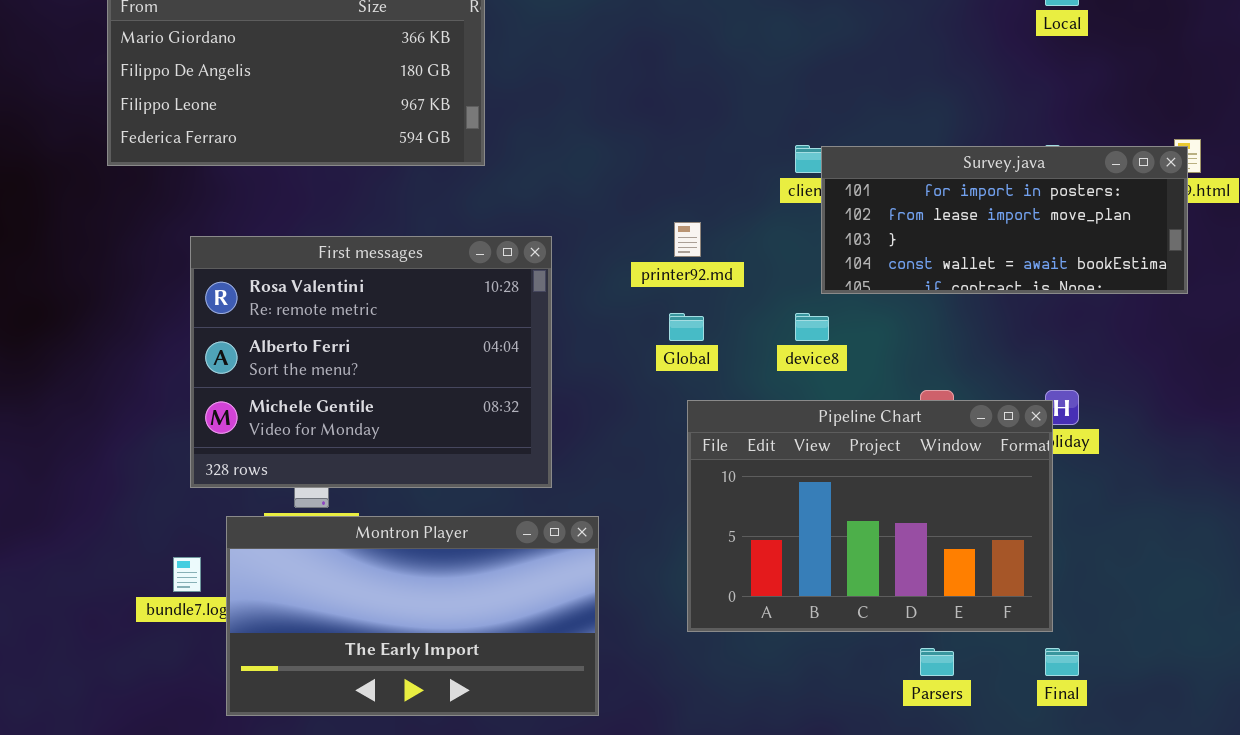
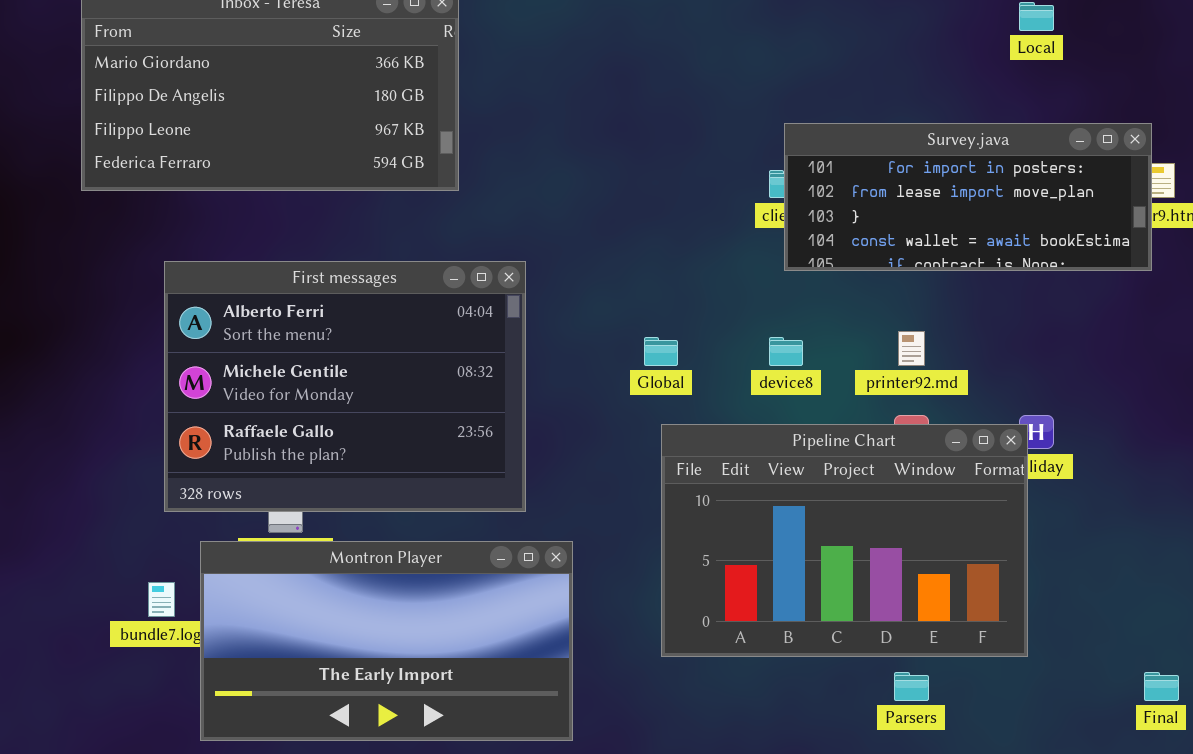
Survey.java: [821,146,1188,294] -> [784,123,1152,271], moved
printer92.md: [674,222,701,257] -> [898,331,925,366], moved
First messages: [190,236,552,488] -> [164,261,526,512], scrolled down 1 row
Final: [1045,648,1079,676] -> [1144,672,1179,701], moved

